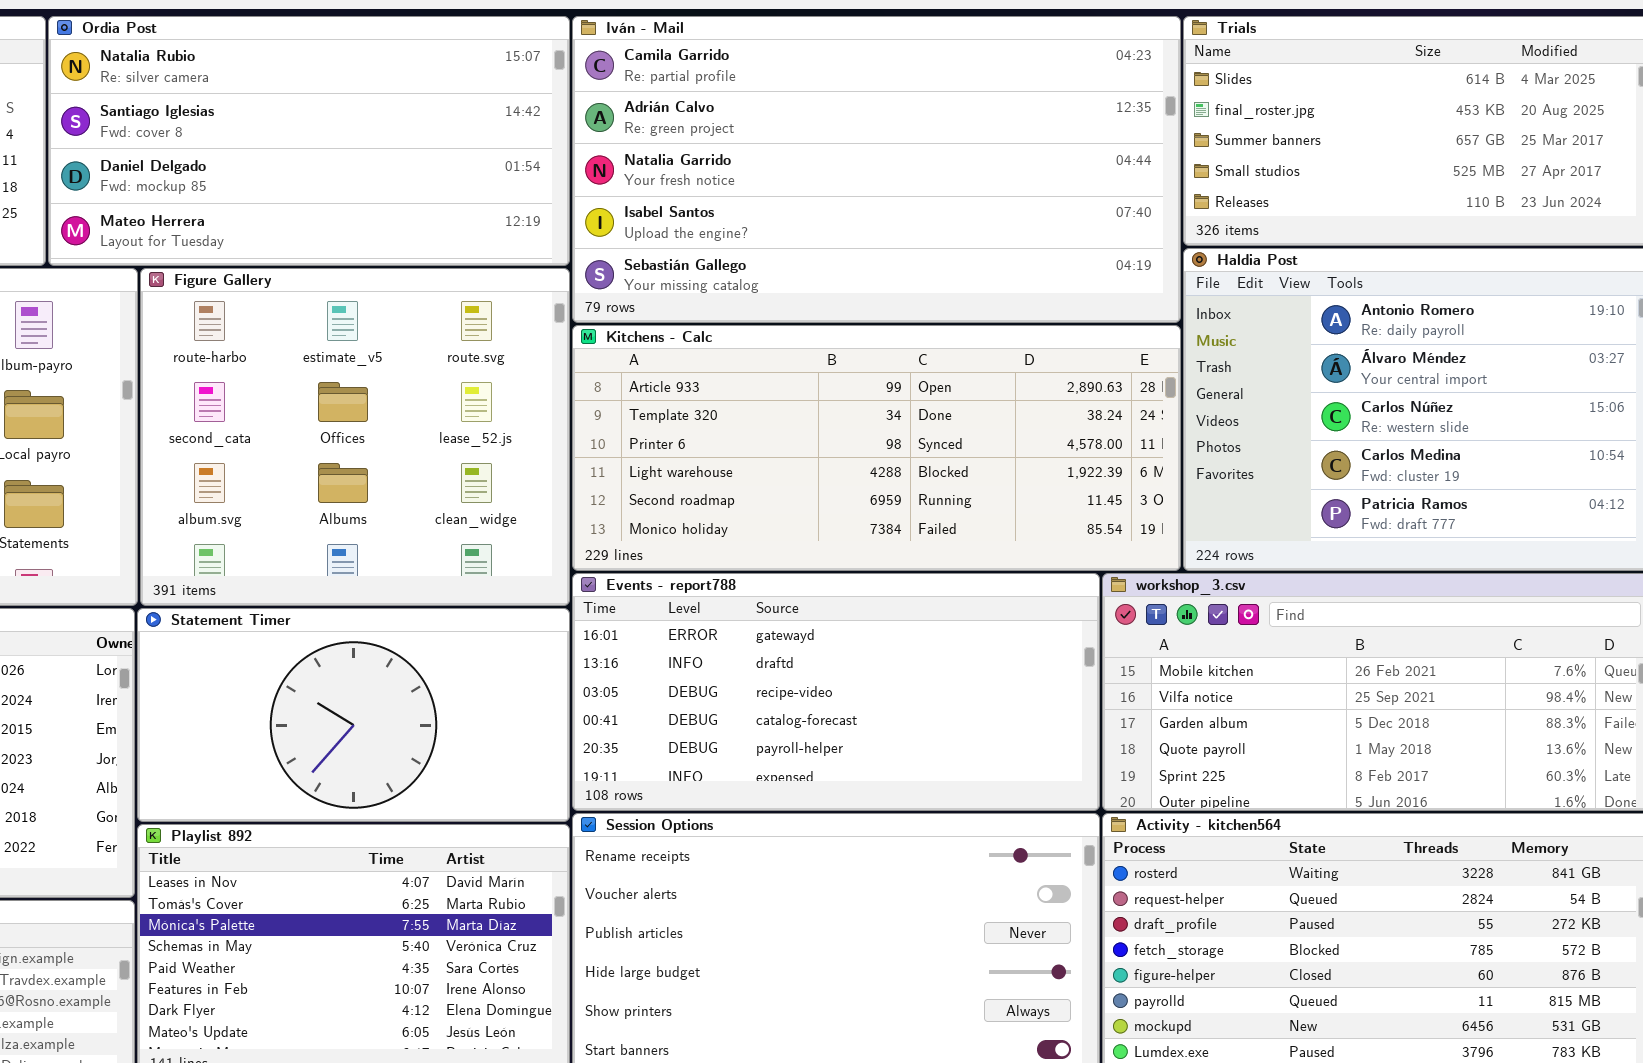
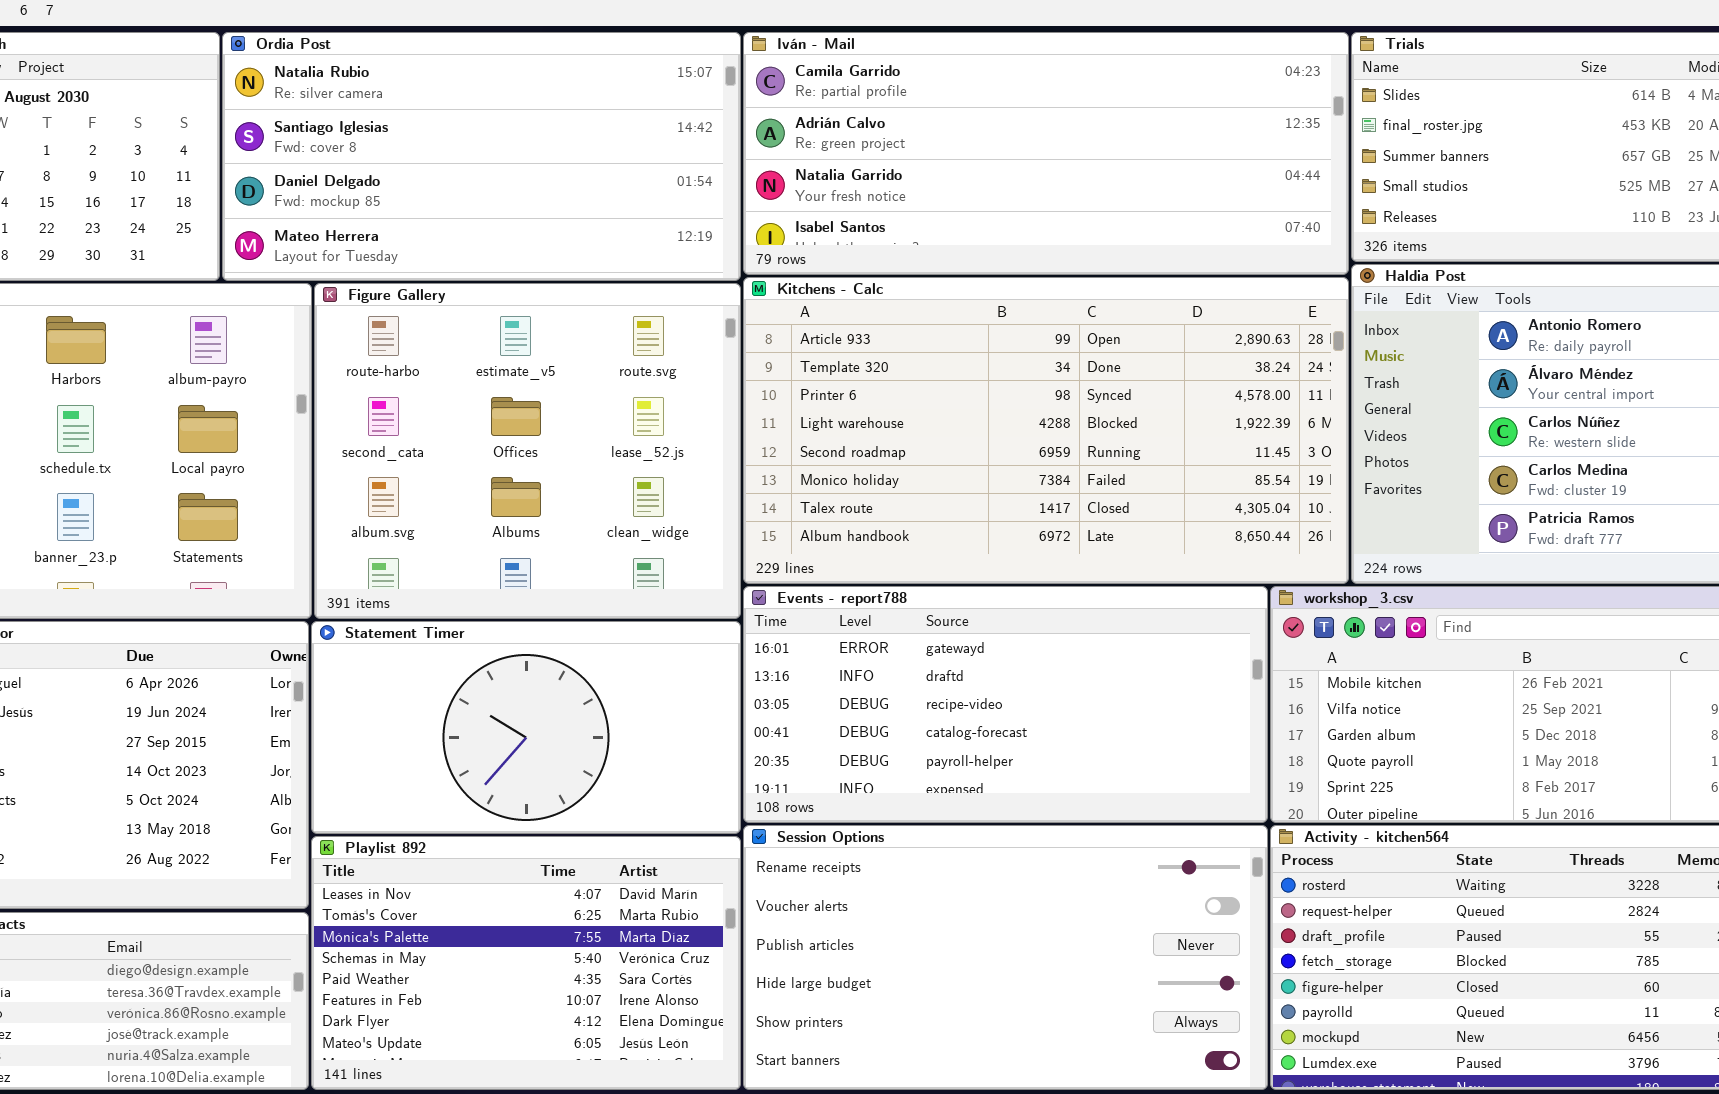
Iván - Mail: [572,16,1181,323] -> [743,32,1349,275], resized
Kitchens - Calc: [572,325,1181,571] -> [743,277,1349,584], resized

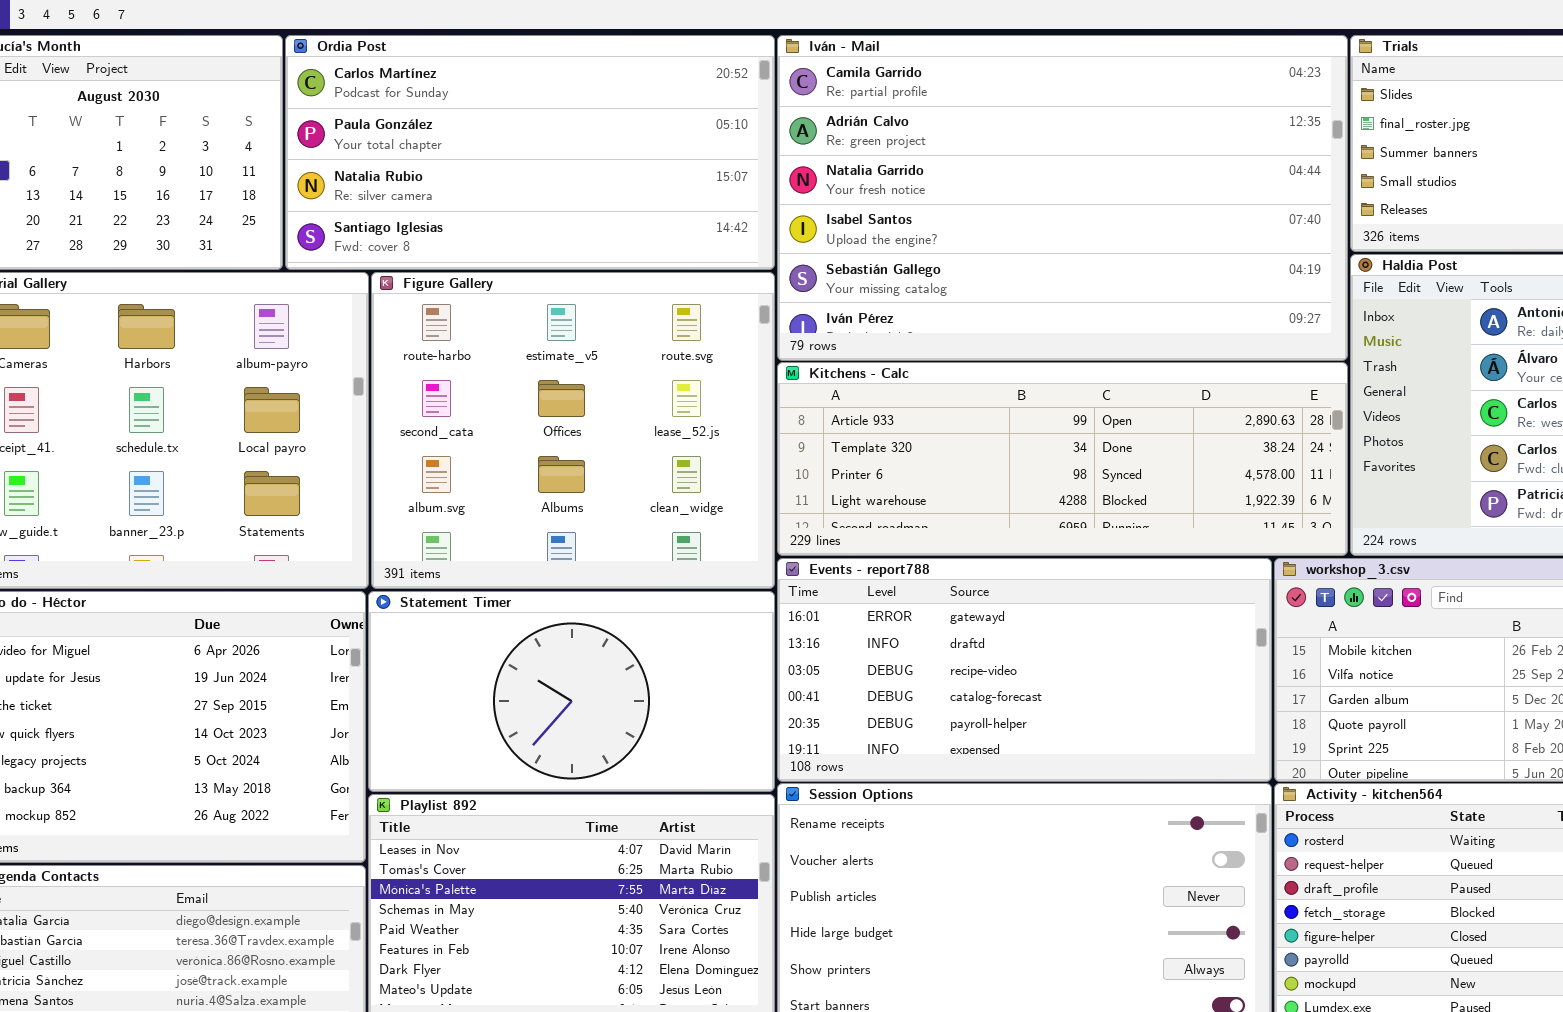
Ordia Post: [222,32,741,281] -> [285,35,775,270], scrolled up 2 rows
Iván - Mail: [743,32,1349,275] -> [777,35,1348,361], resized
Kitchens - Calc: [743,277,1349,584] -> [777,362,1348,556], resized

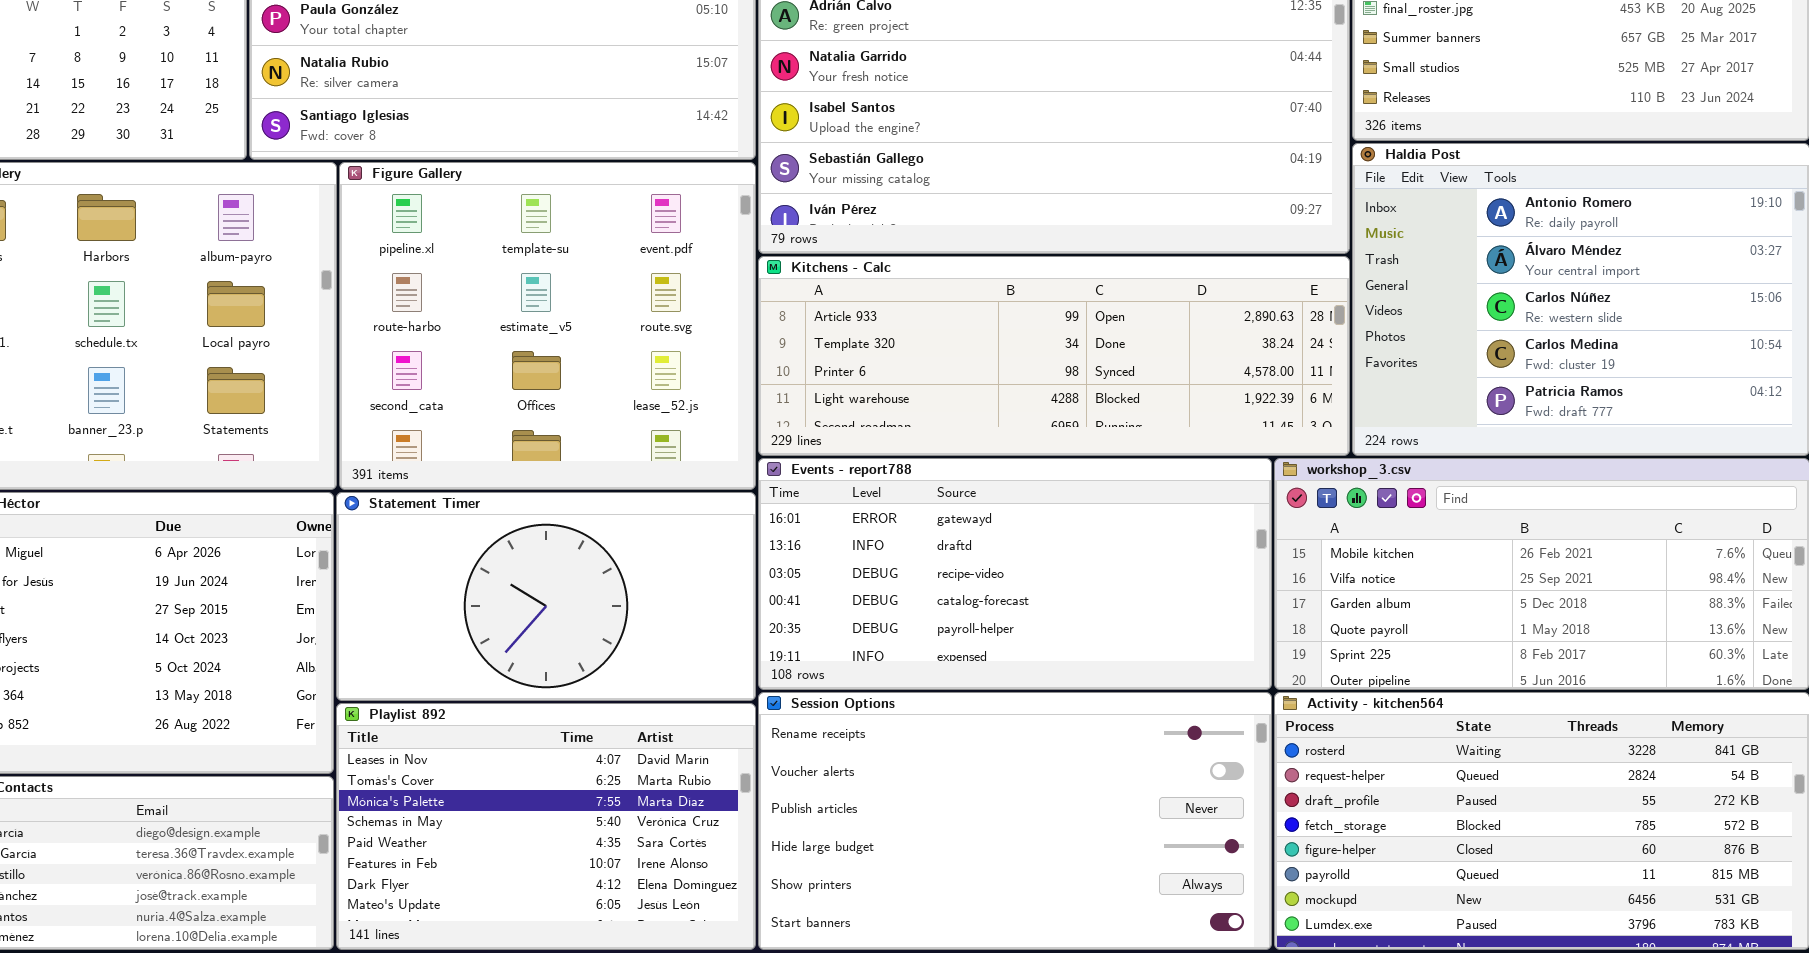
Figure Gallery: [371,272,775,589] -> [339,162,756,490], scrolled up 1 row

